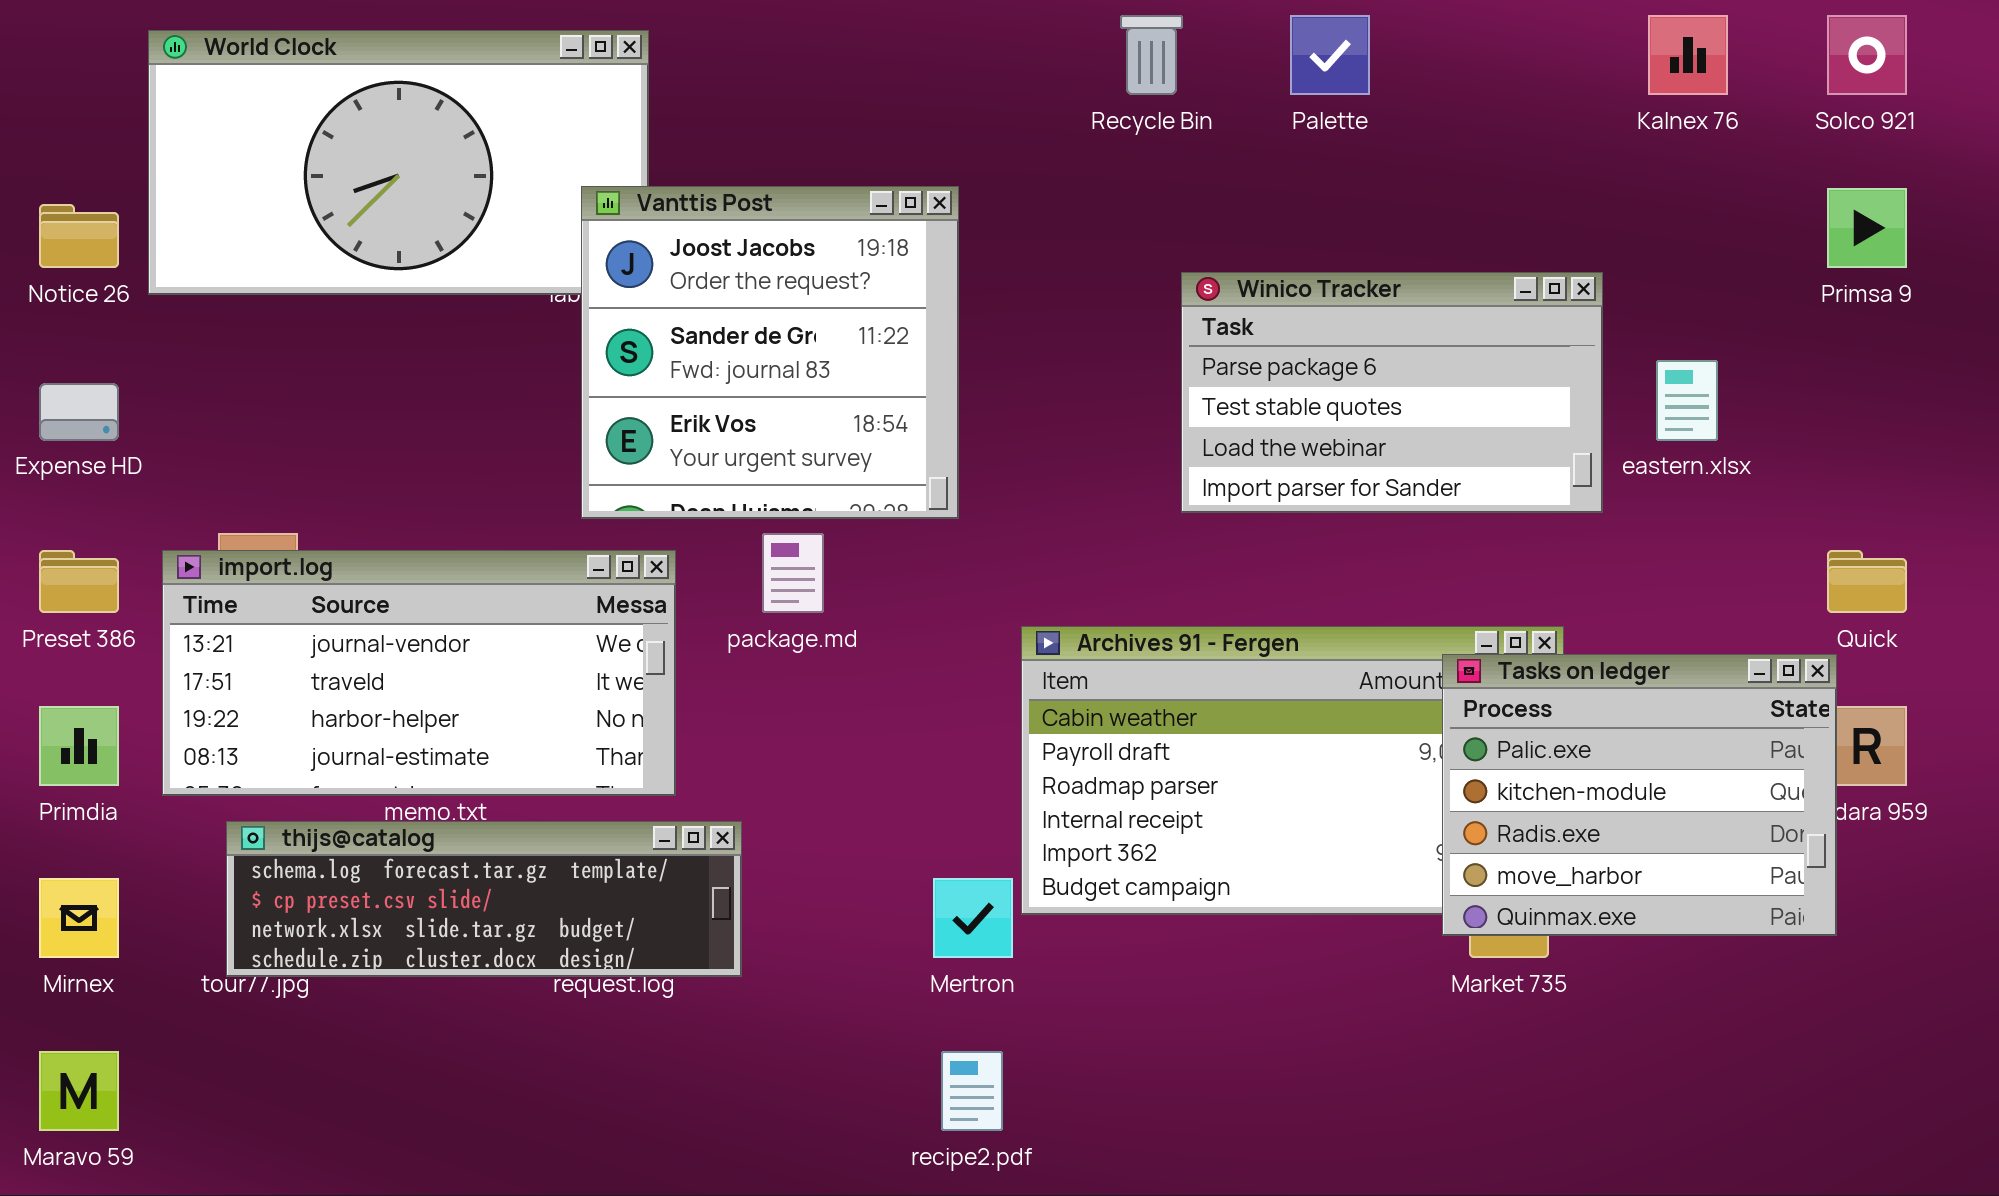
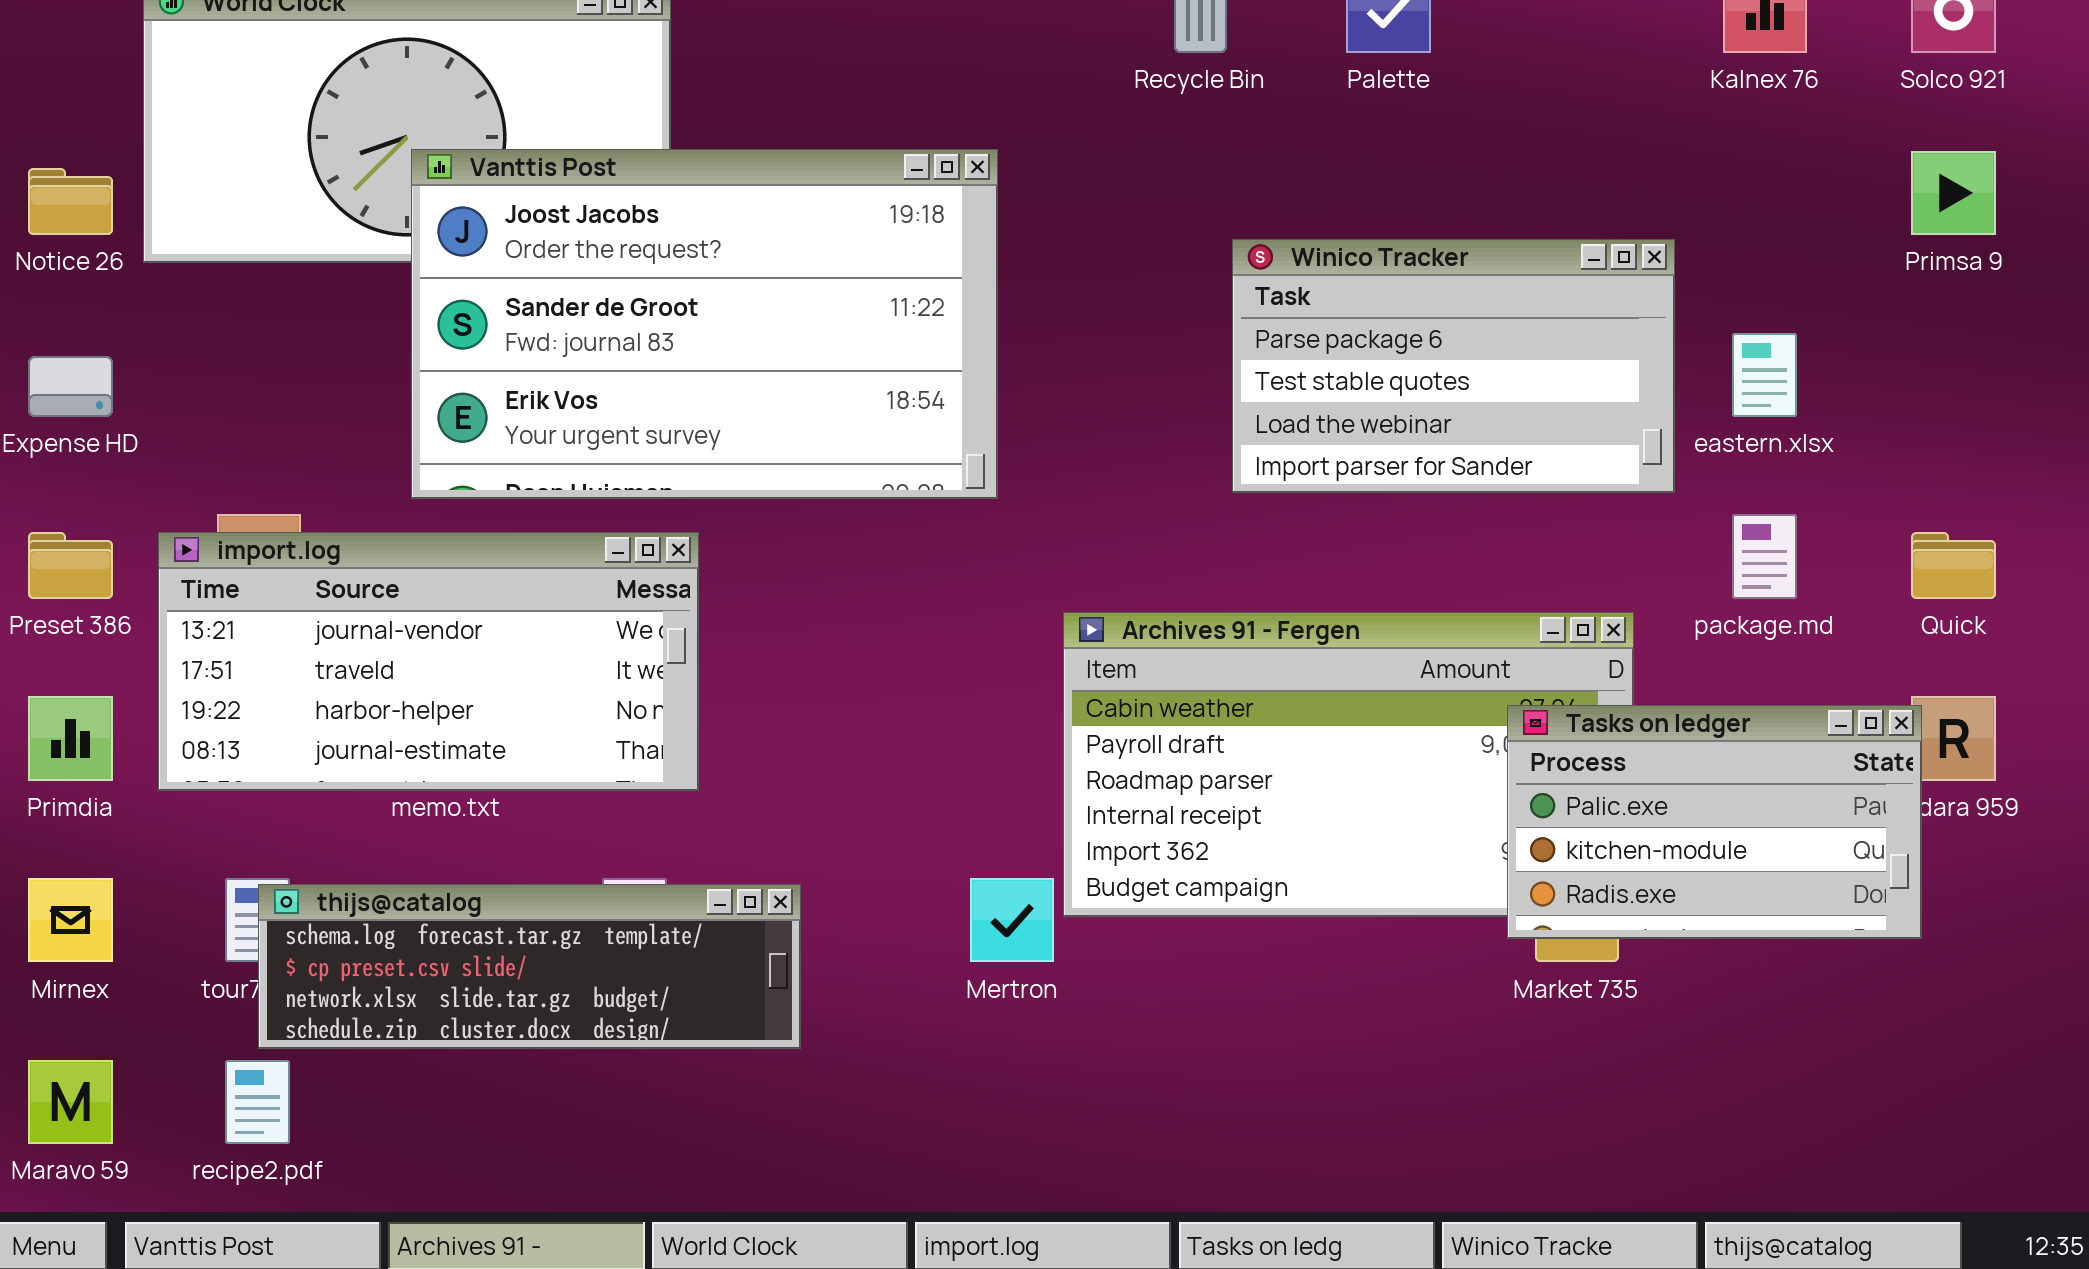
Vanttis Post: [581,186,959,519] -> [411,149,998,499], resized
package.md: [762,533,824,613] -> [1732,514,1797,599], moved
Tasks on ledger: [1442,654,1837,936] -> [1507,705,1922,939], resized
thijs@catalog: [226,821,742,977] -> [258,884,801,1049], moved
recipe2.pdf: [941,1051,1003,1131] -> [225,1060,290,1144], moved

